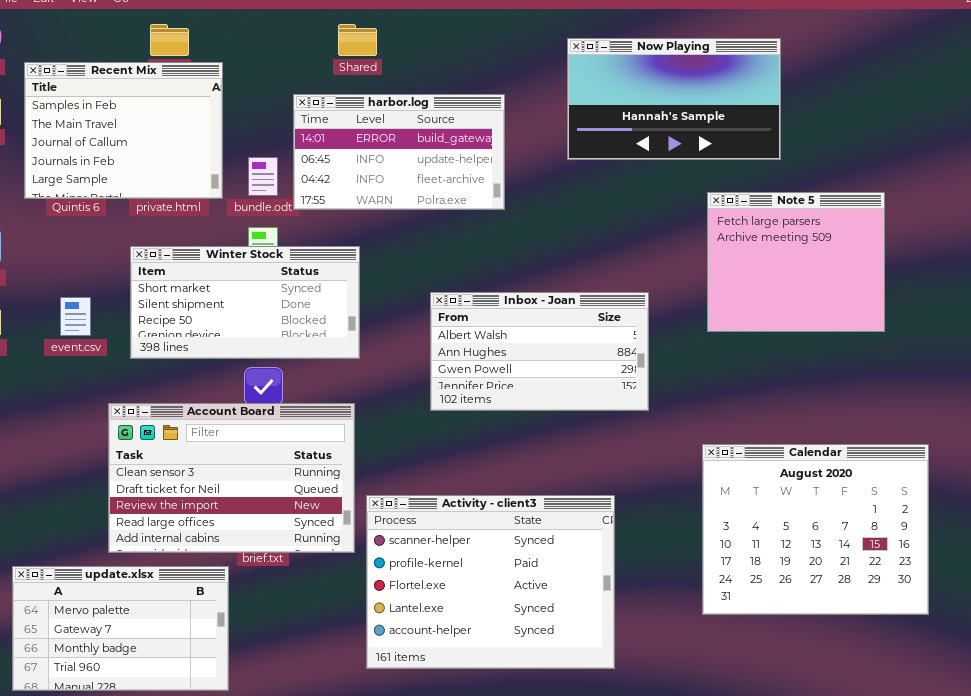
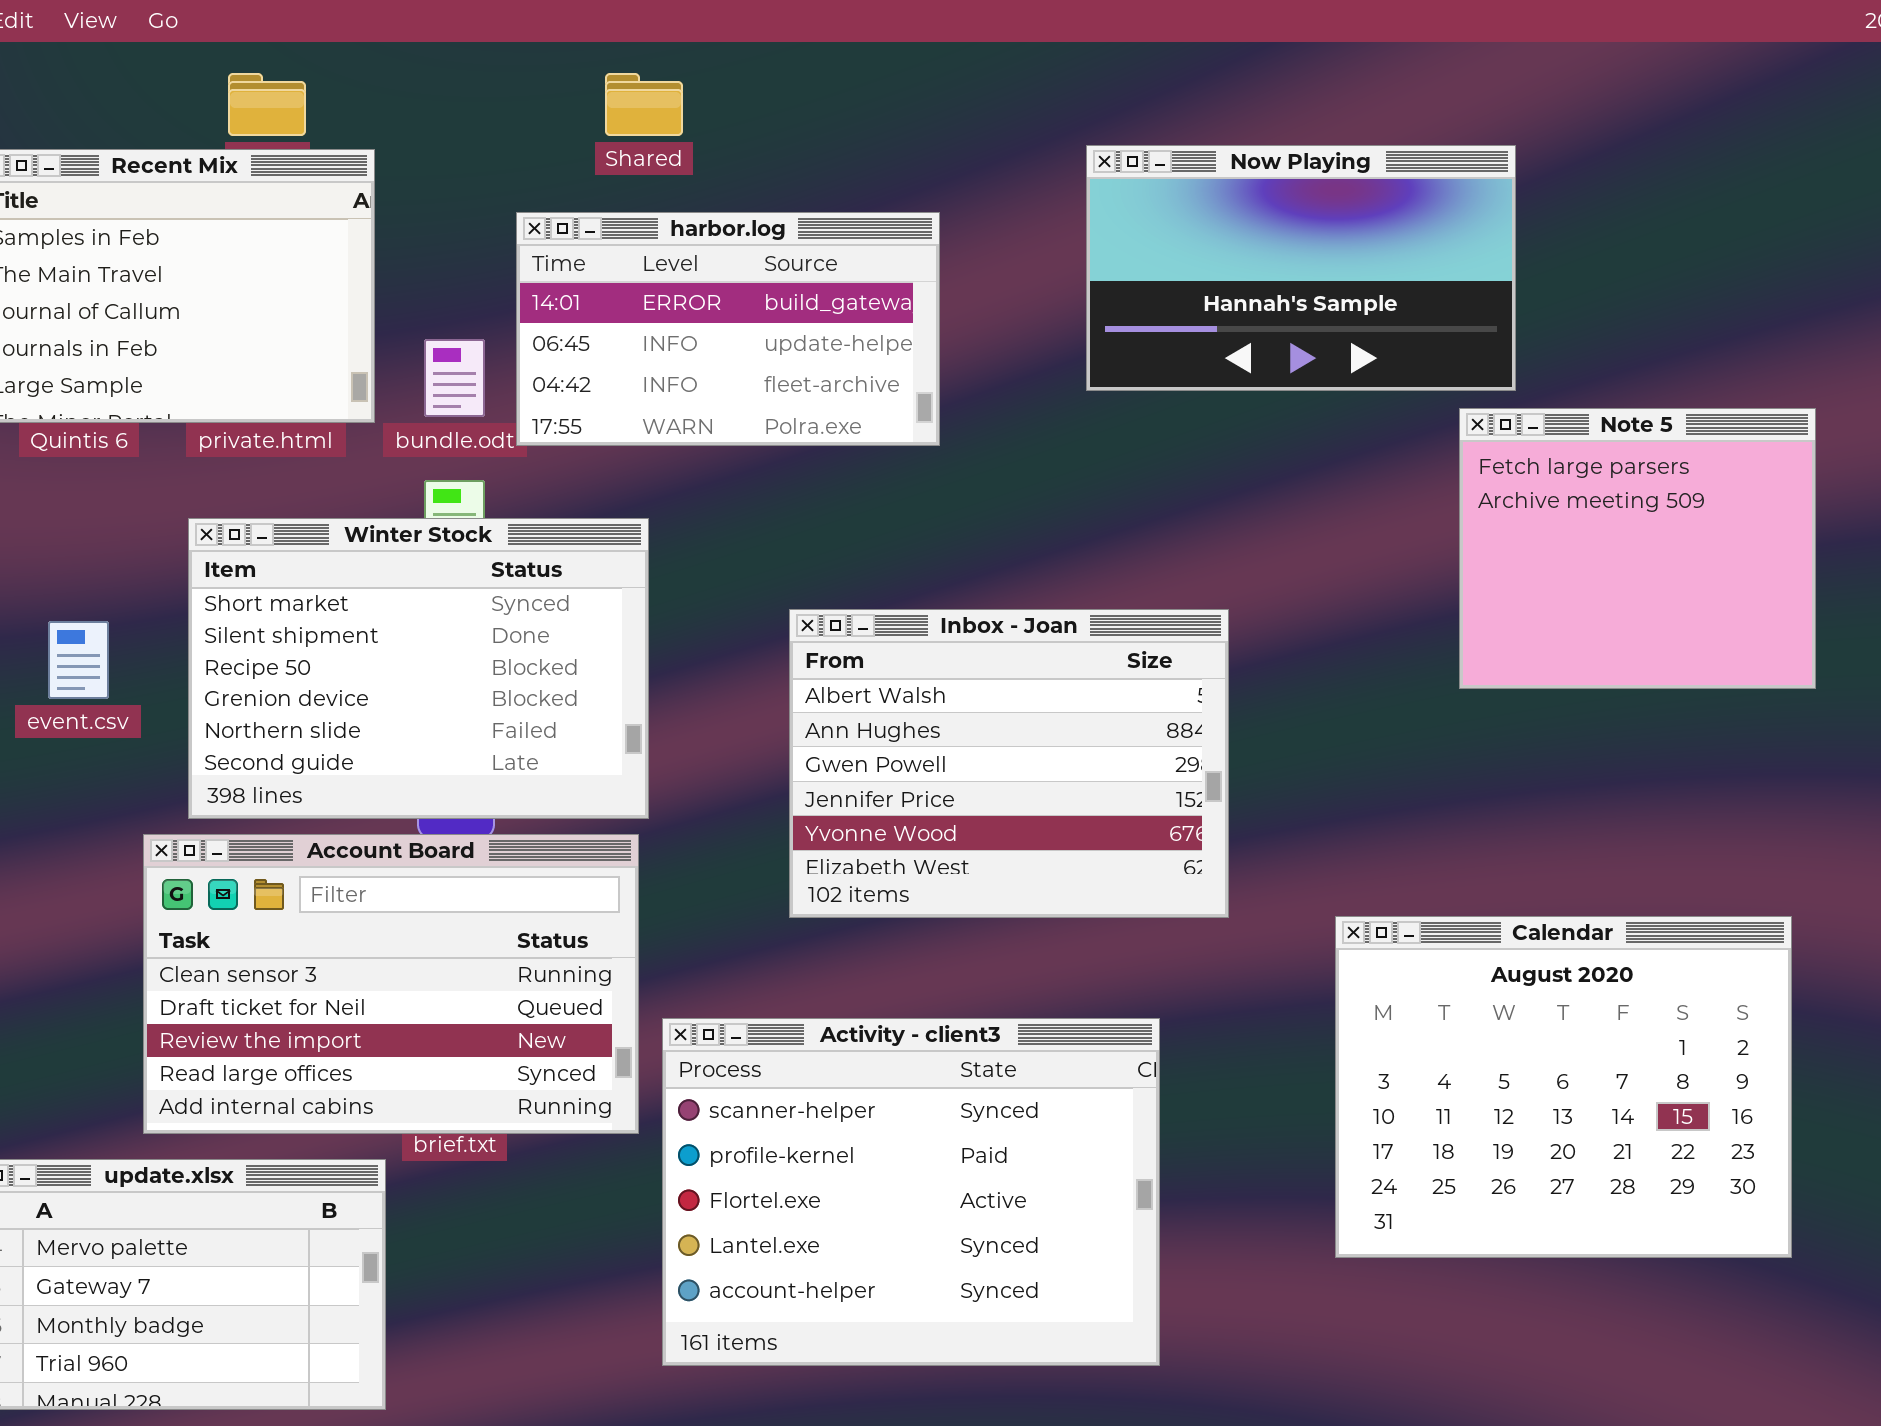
Now Playing: [567,38,781,160] -> [1086,145,1516,391], moved
Note 5: [707,192,885,332] -> [1459,408,1816,689], moved
Winter Stock: [130,246,360,359] -> [188,518,649,819], resized
Inbox - Joan: [430,292,649,411] -> [789,609,1229,918], resized

